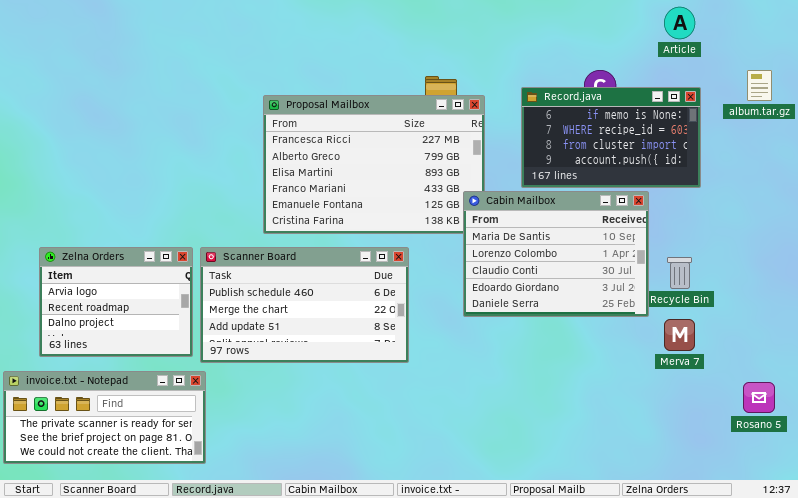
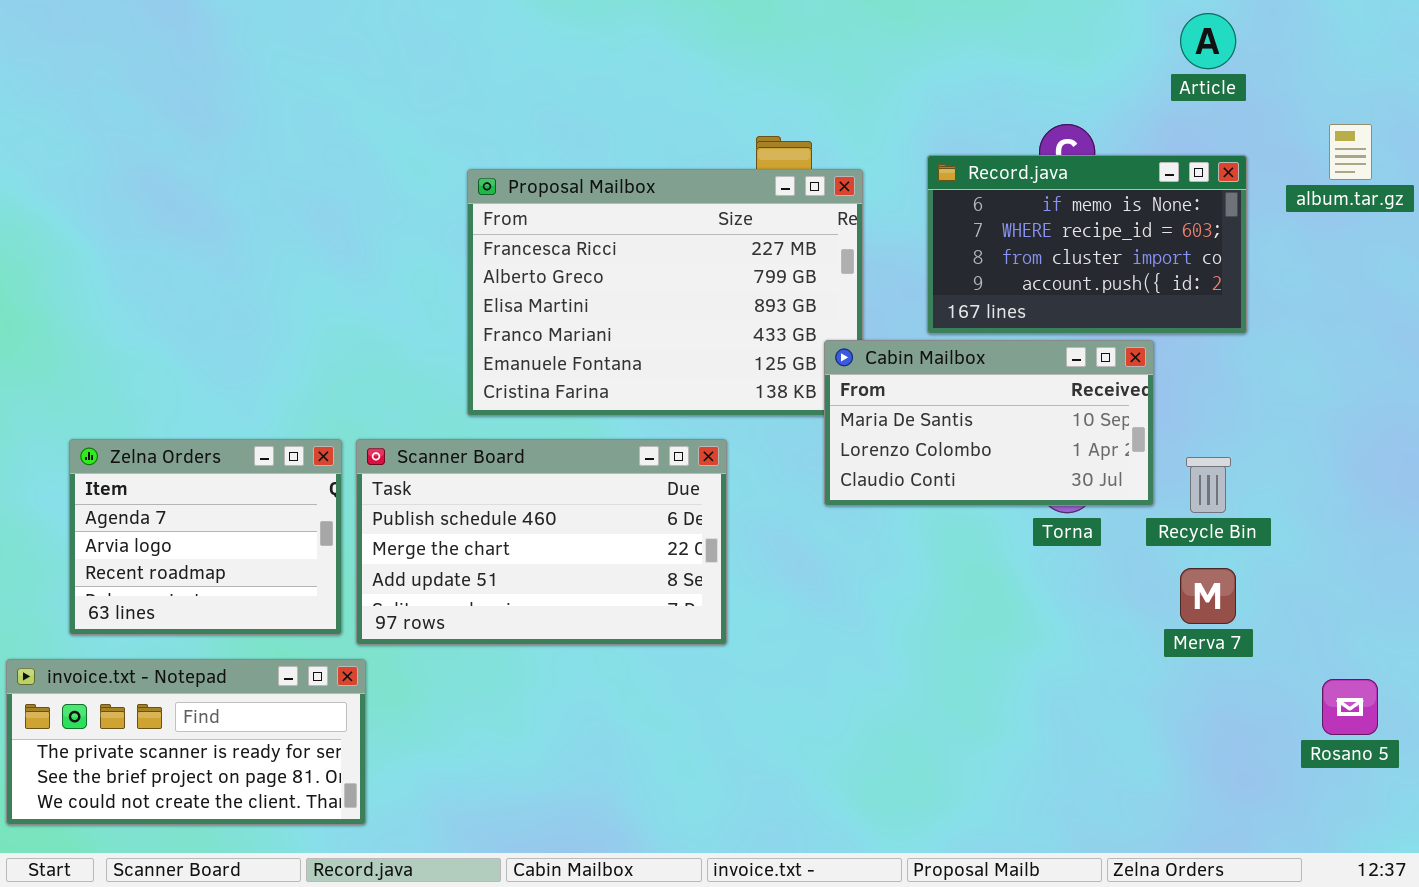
Cabin Mailbox: [463,191,649,317] -> [824,340,1154,506], resized
Zelna Orders: [39,247,193,357] -> [69,439,342,635], scrolled up 1 row

